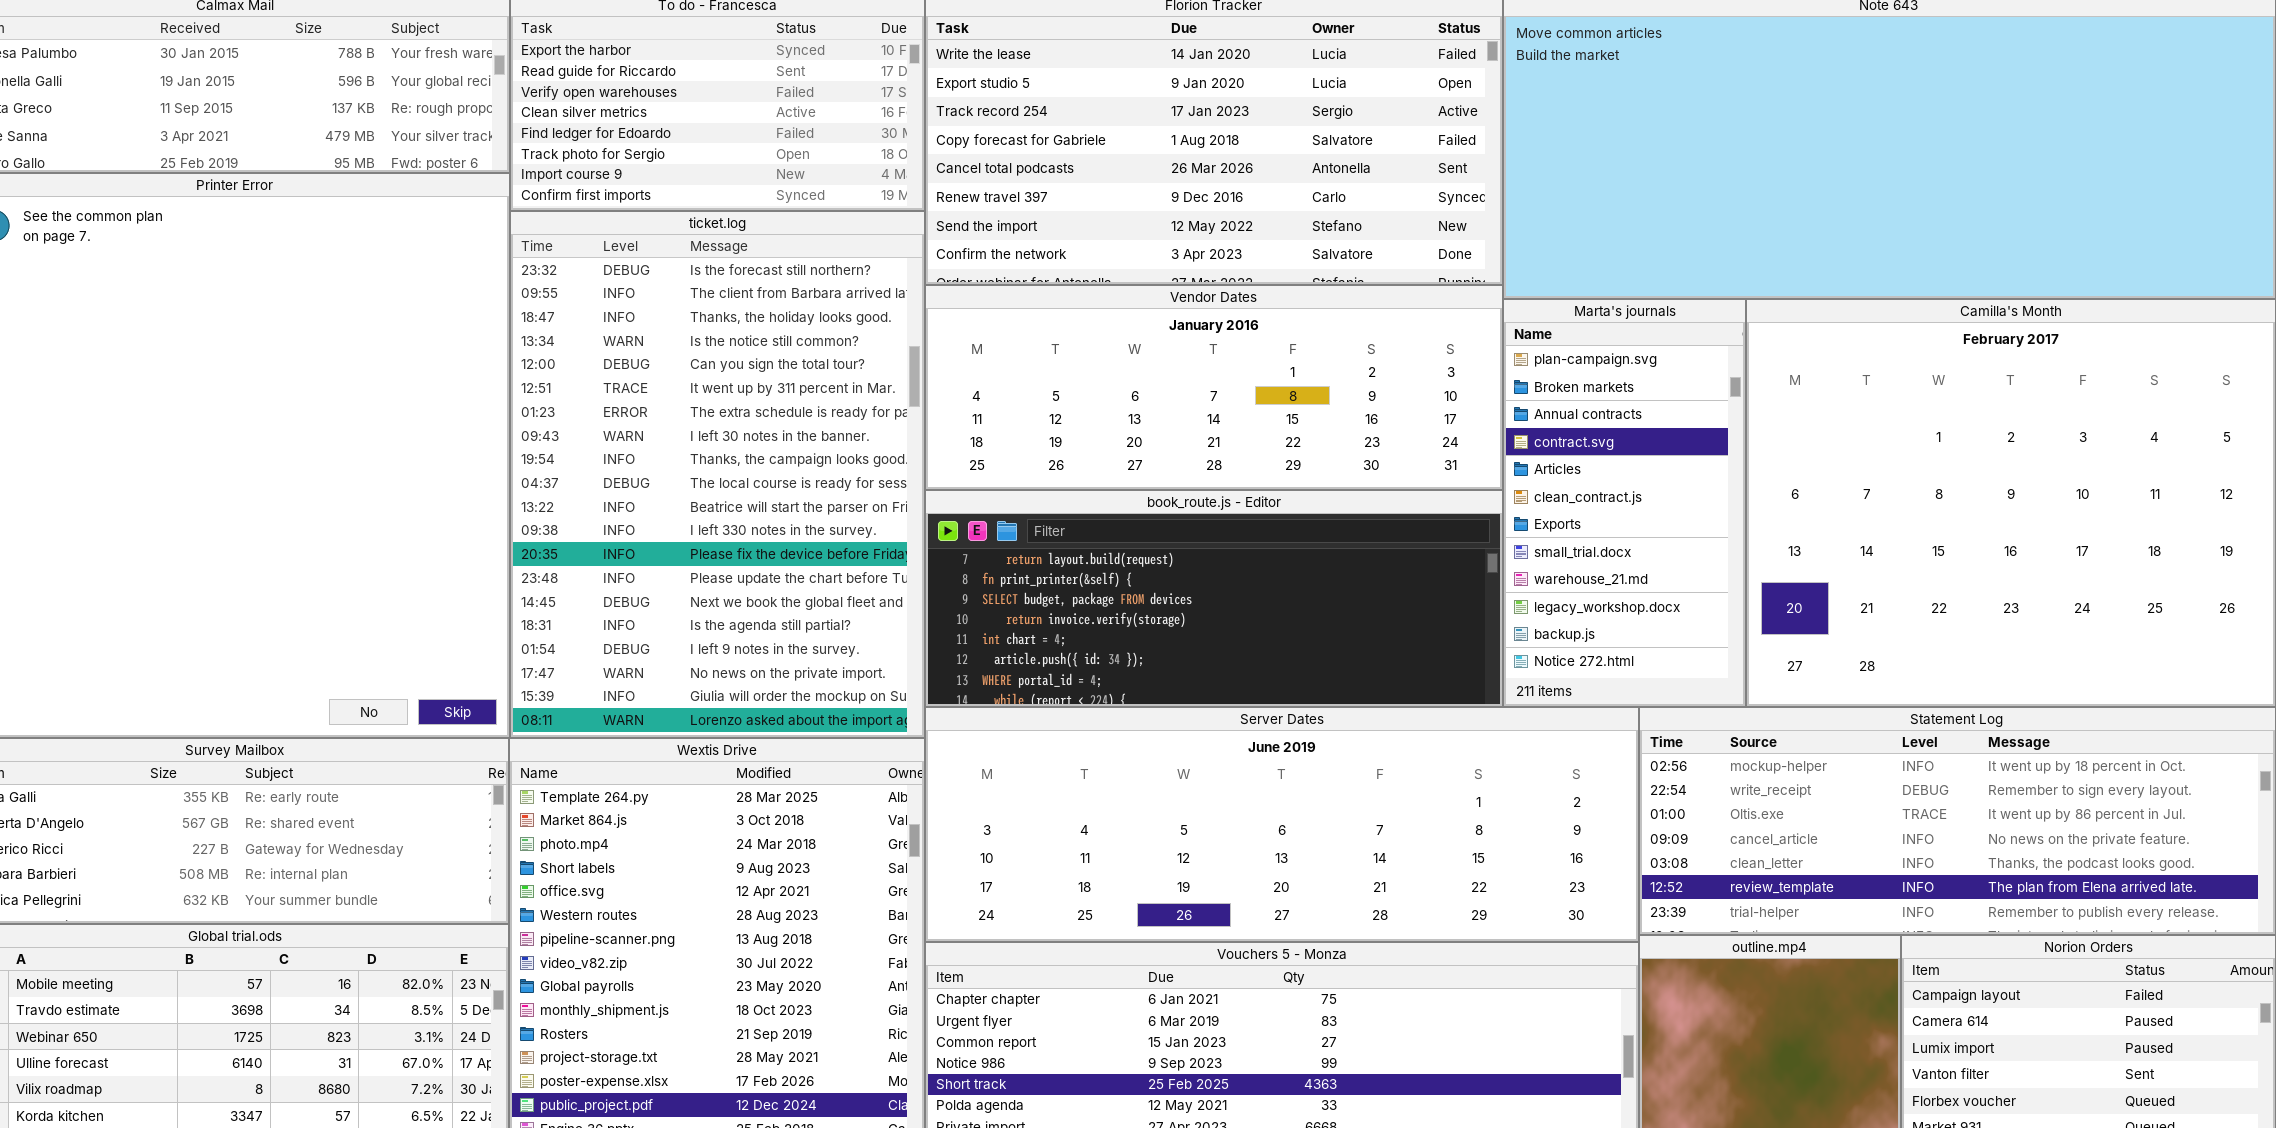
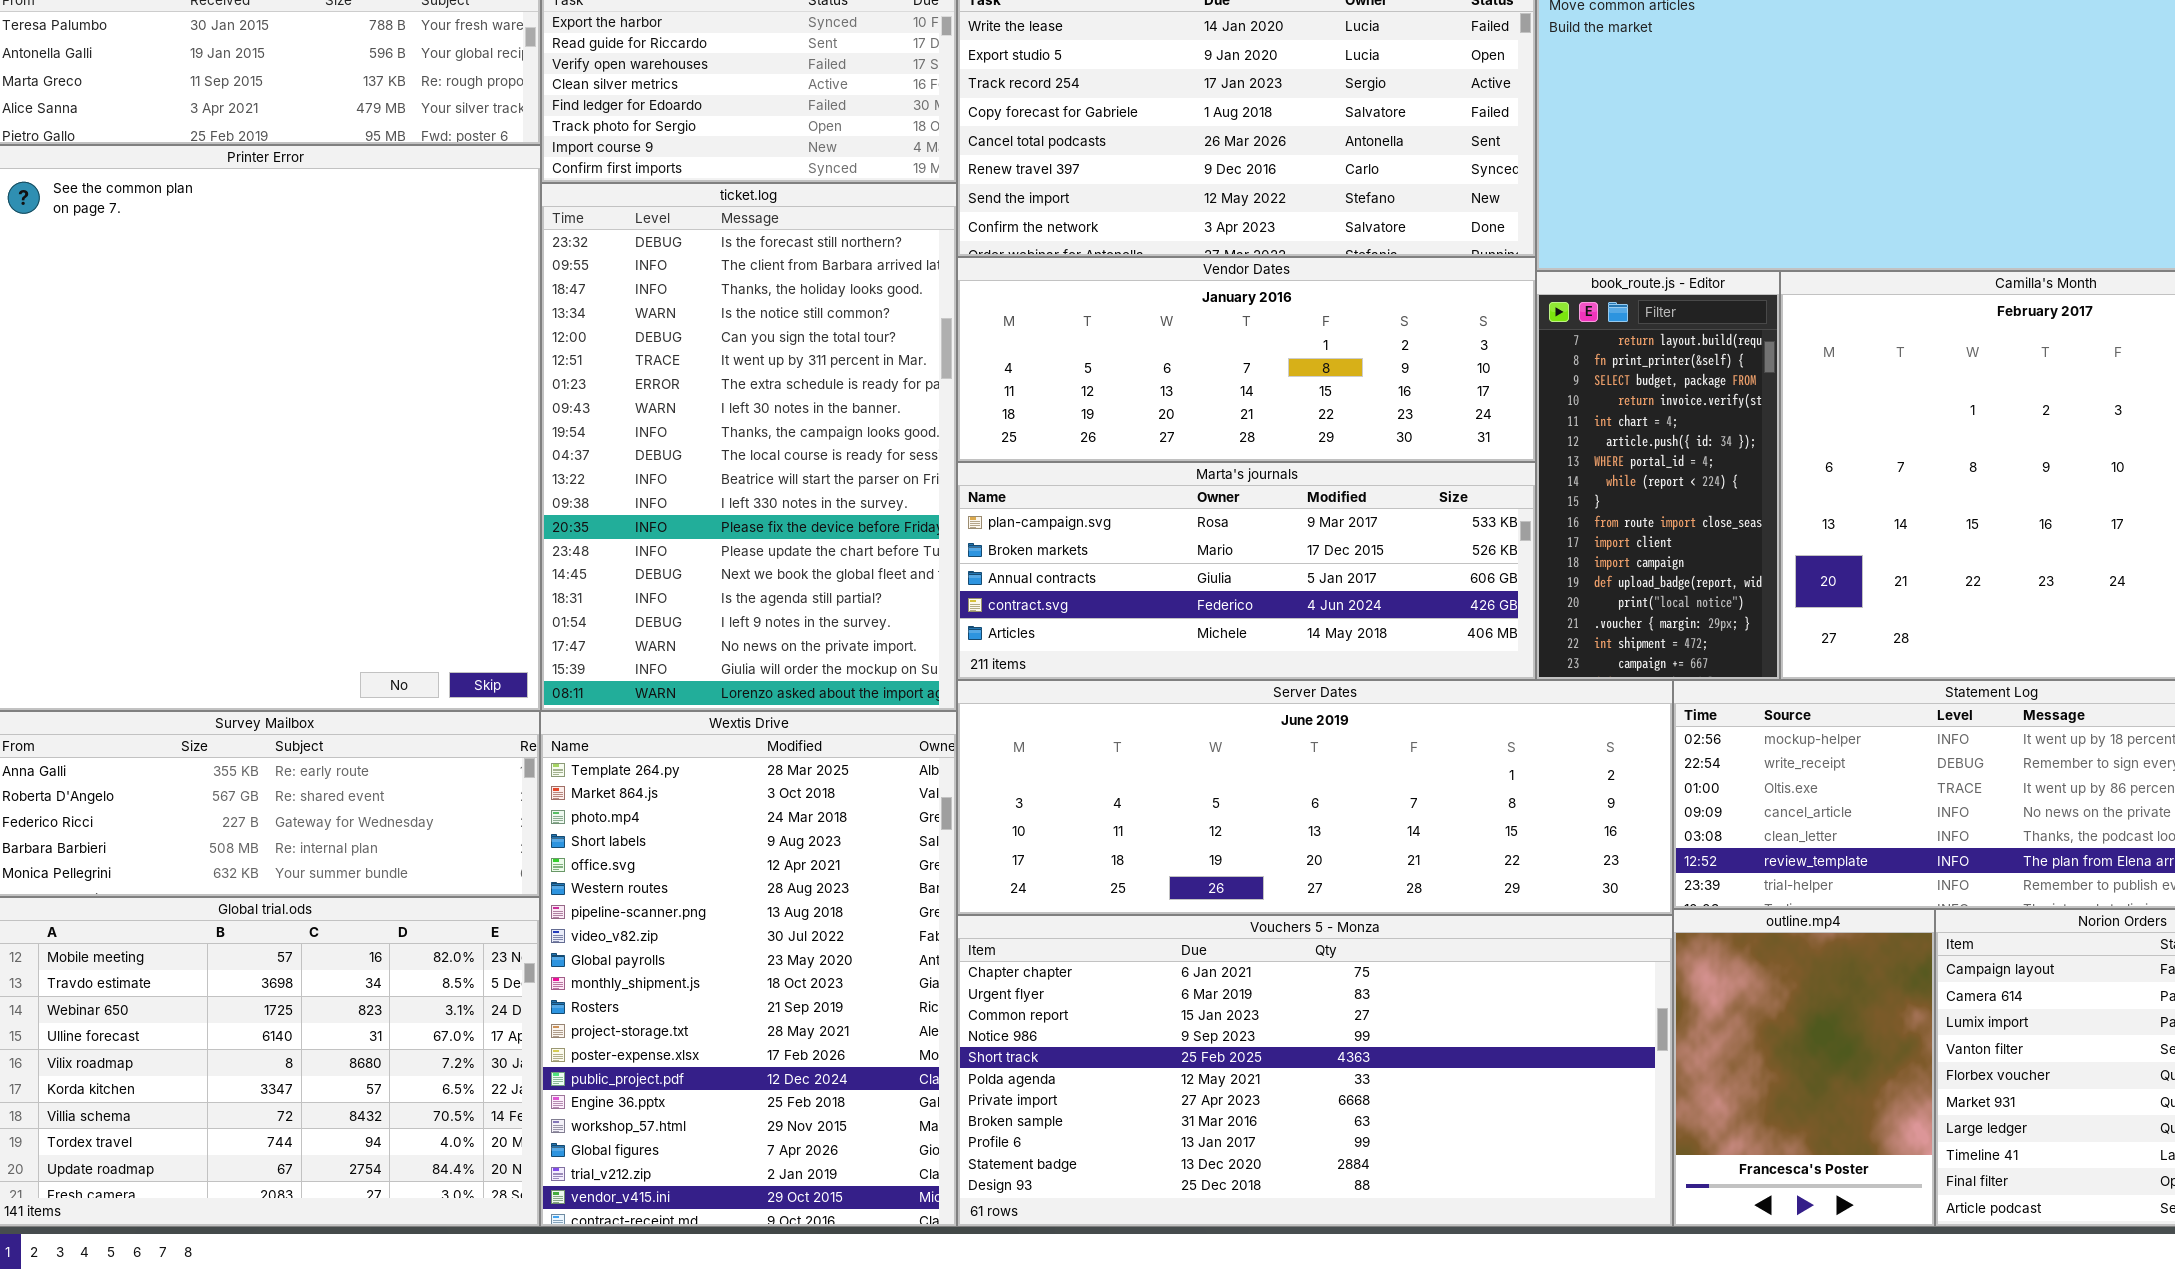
Marta's journals: [1503,299,1746,707] -> [957,462,1536,680], moved, resized
book_route.js - Editor: [925,490,1503,707] -> [1536,271,1780,680], moved, resized

